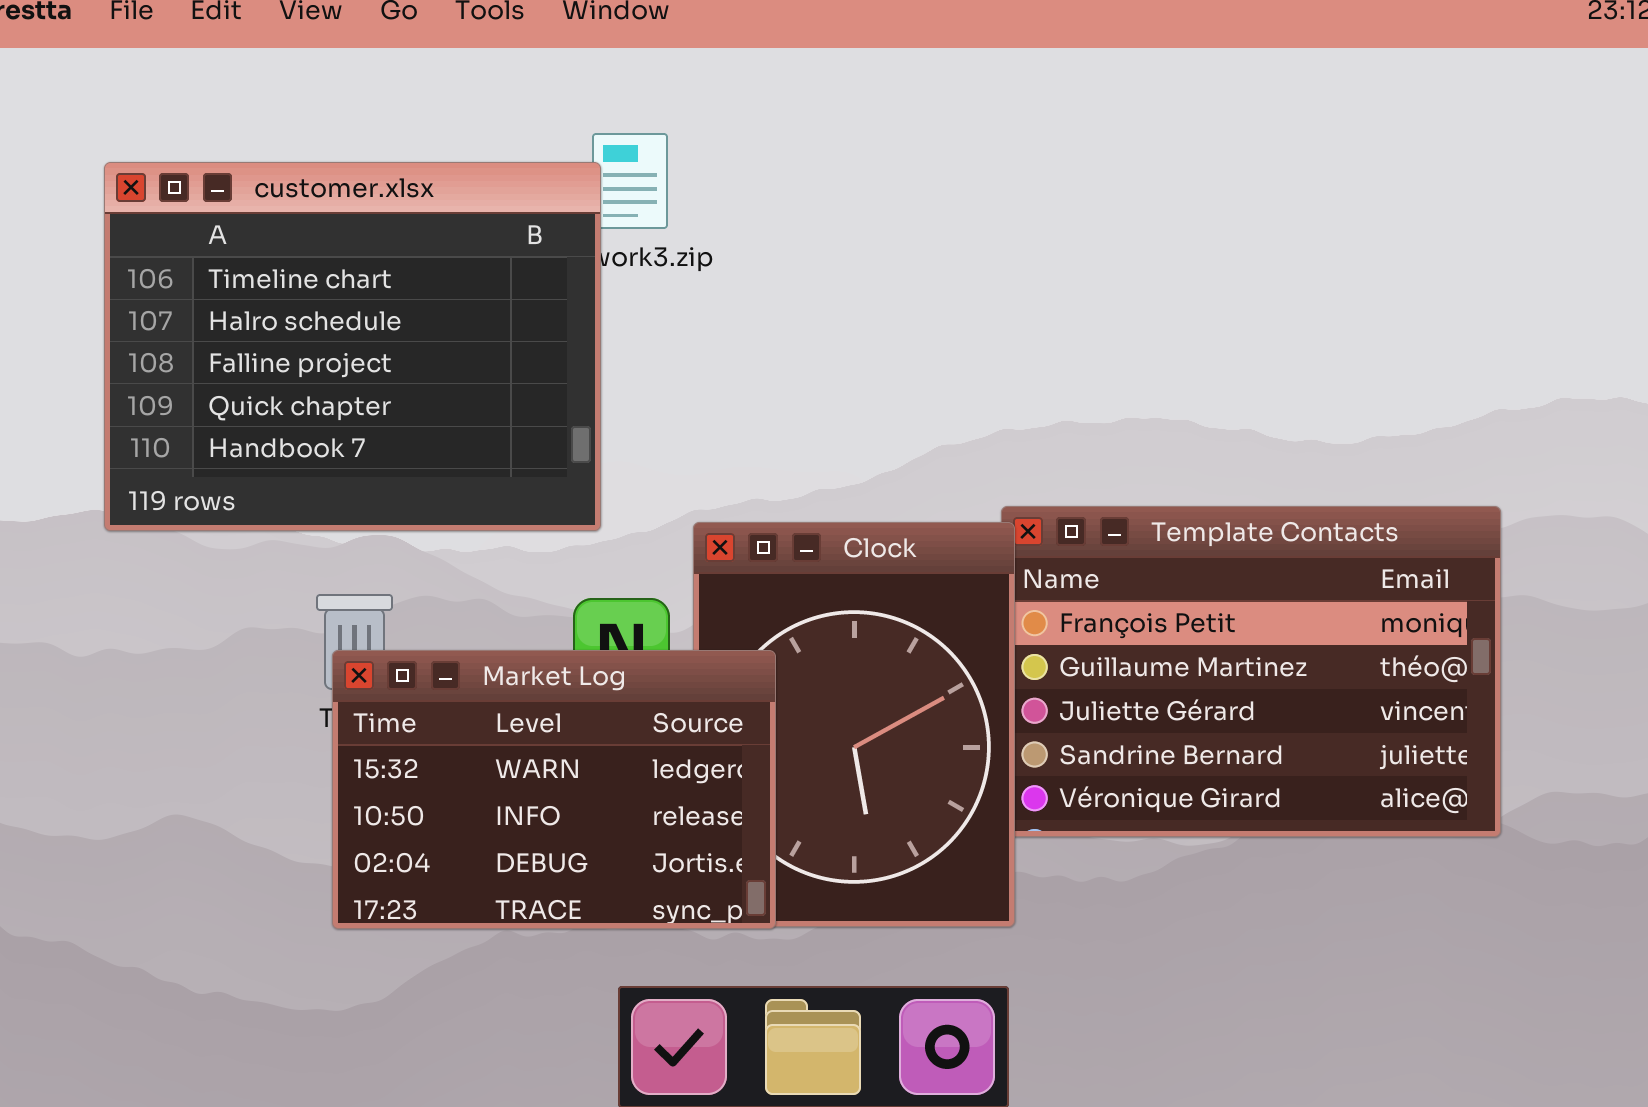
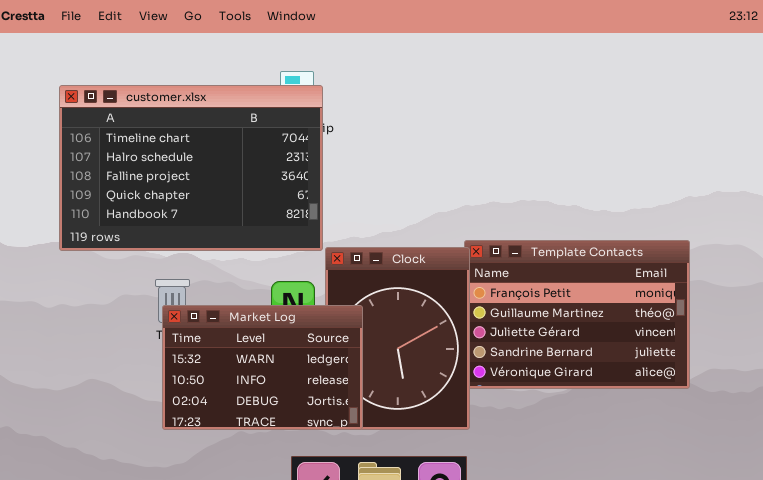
customer.xlsx: [104,162,601,531] -> [59,85,323,251], resized

